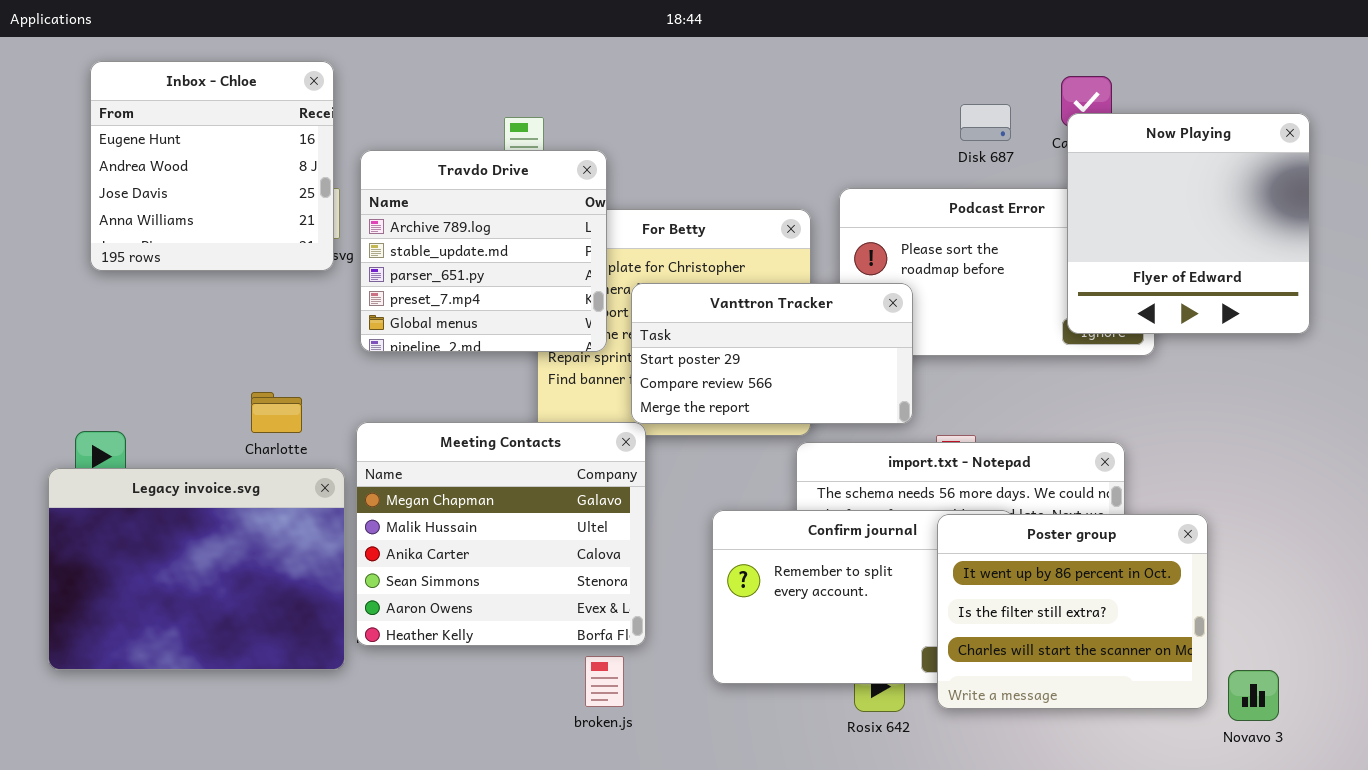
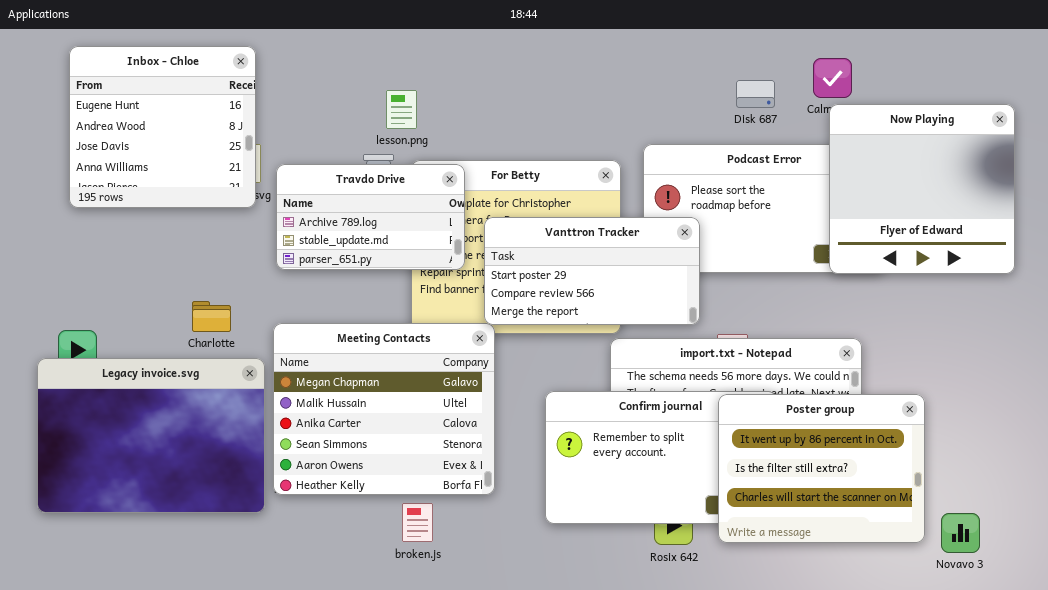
Now Playing: [1067,113,1310,334] -> [829,104,1015,274], moved
Travdo Drive: [360,150,607,352] -> [276,164,465,270], resized
broken.js: [585,656,624,707] -> [402,503,433,542], moved

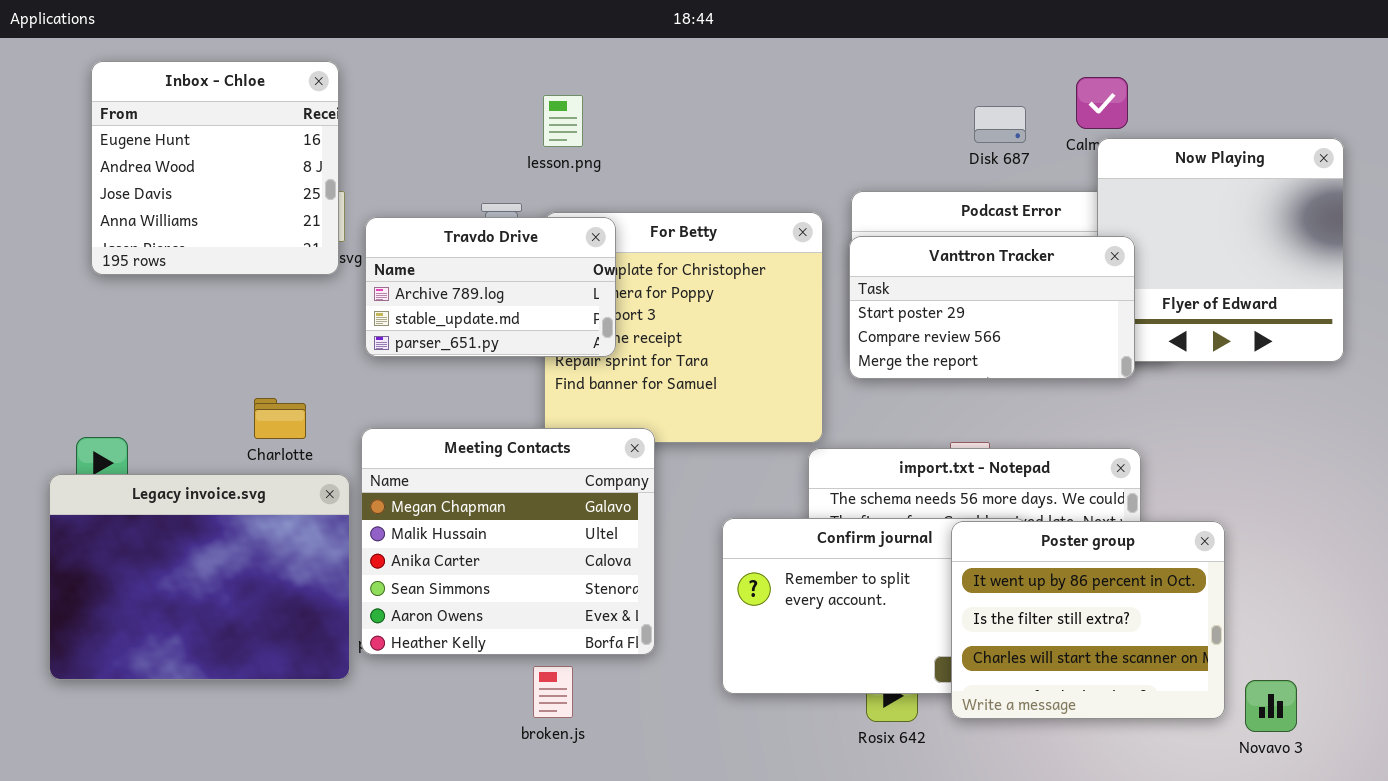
lesson.png: [386,90,417,129] -> [543,95,583,147], moved
Vanttron Tracker: [484,217,700,325] -> [849,236,1135,379], moved

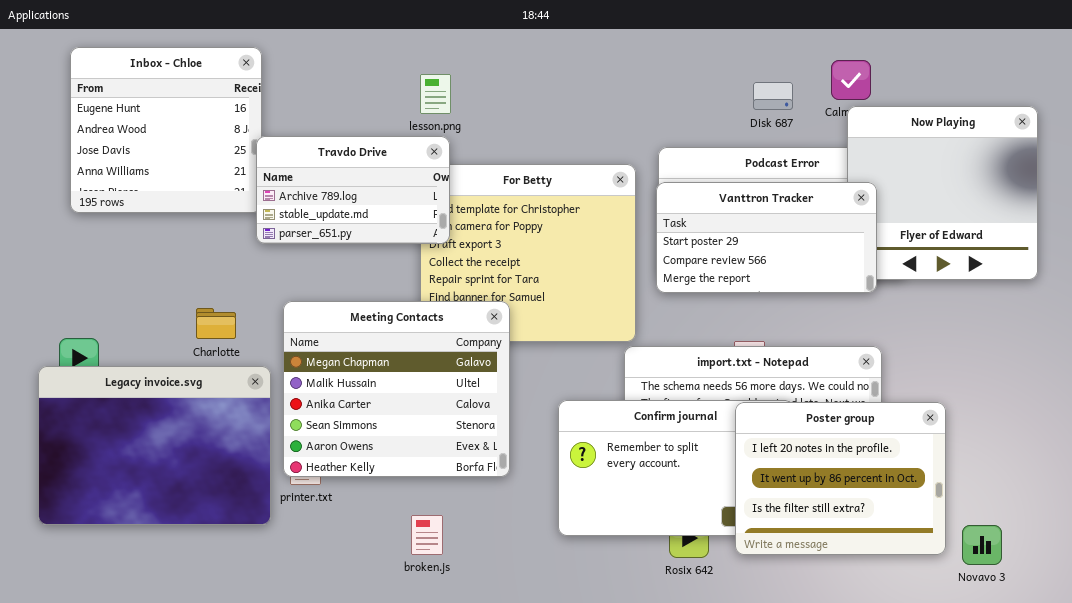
Travdo Drive: [365,217,616,357] -> [256,136,450,244], moved
Meeting Contacts: [361,428,655,655] -> [283,301,510,477], moved
Poster group: [951,521,1225,719] -> [735,402,946,555], scrolled up 1 row

